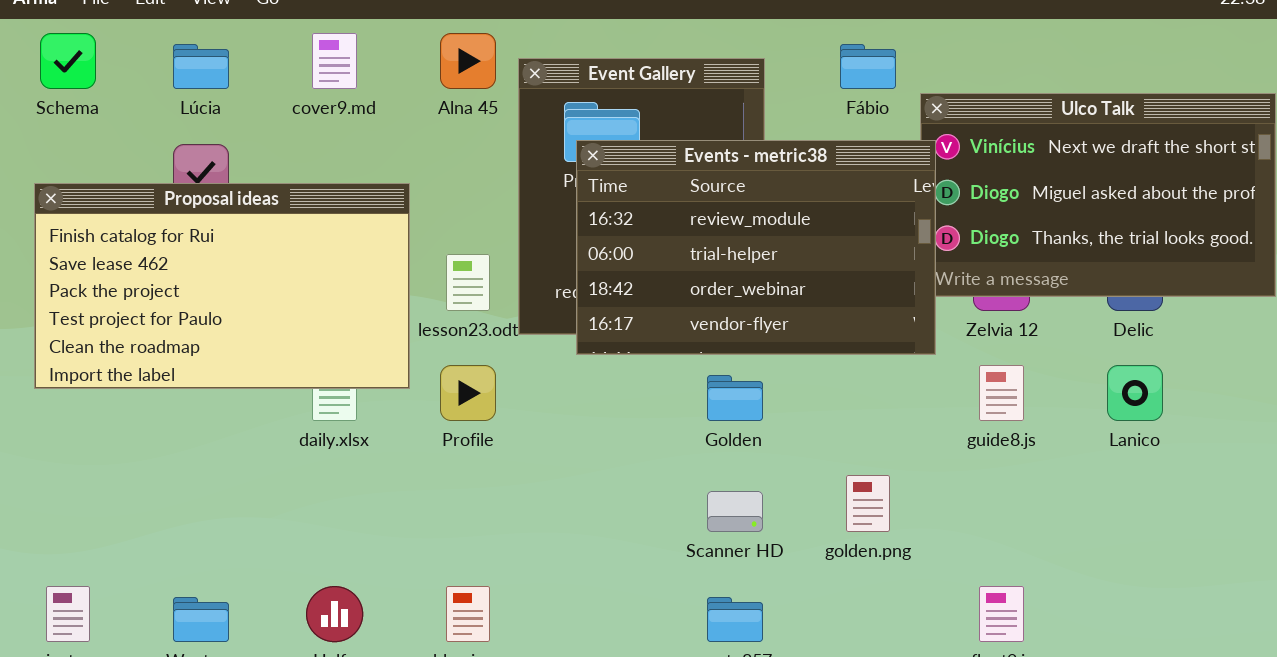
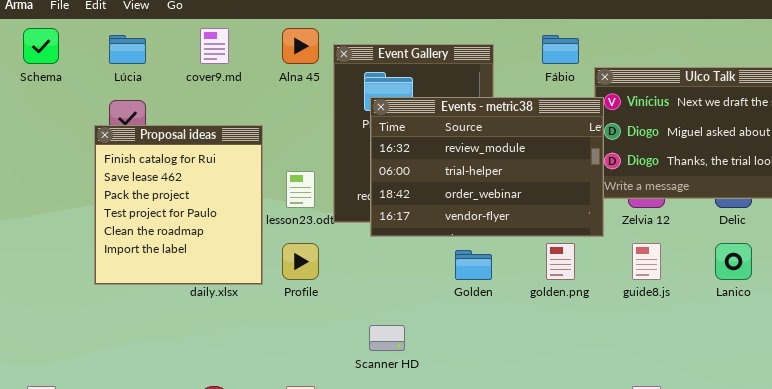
Proposal ideas: [34,183,410,389] -> [94,125,263,285], resized
golden.png: [846,475,890,532] -> [546,243,575,280], moved
Scanner HD: [707,491,763,532] -> [369,325,405,351], moved

